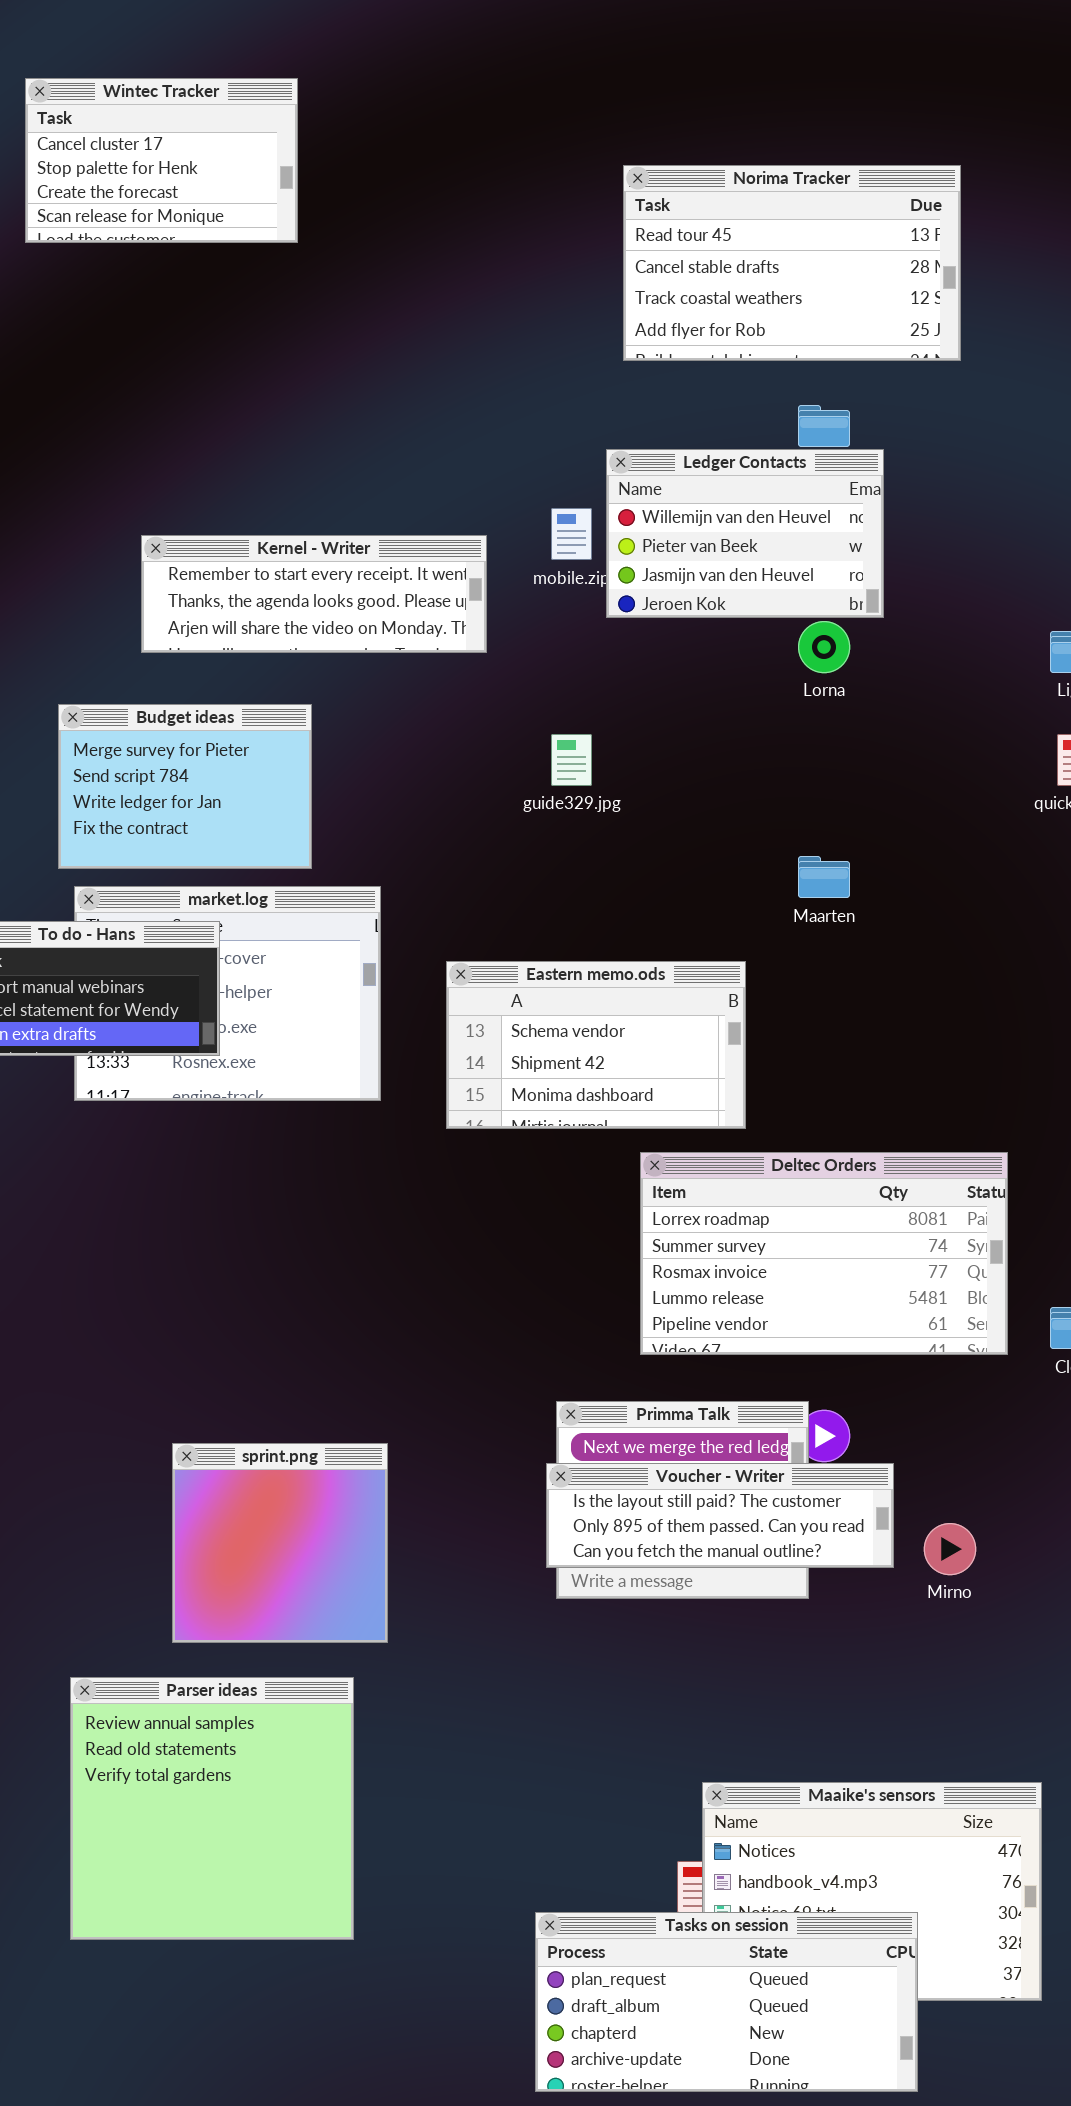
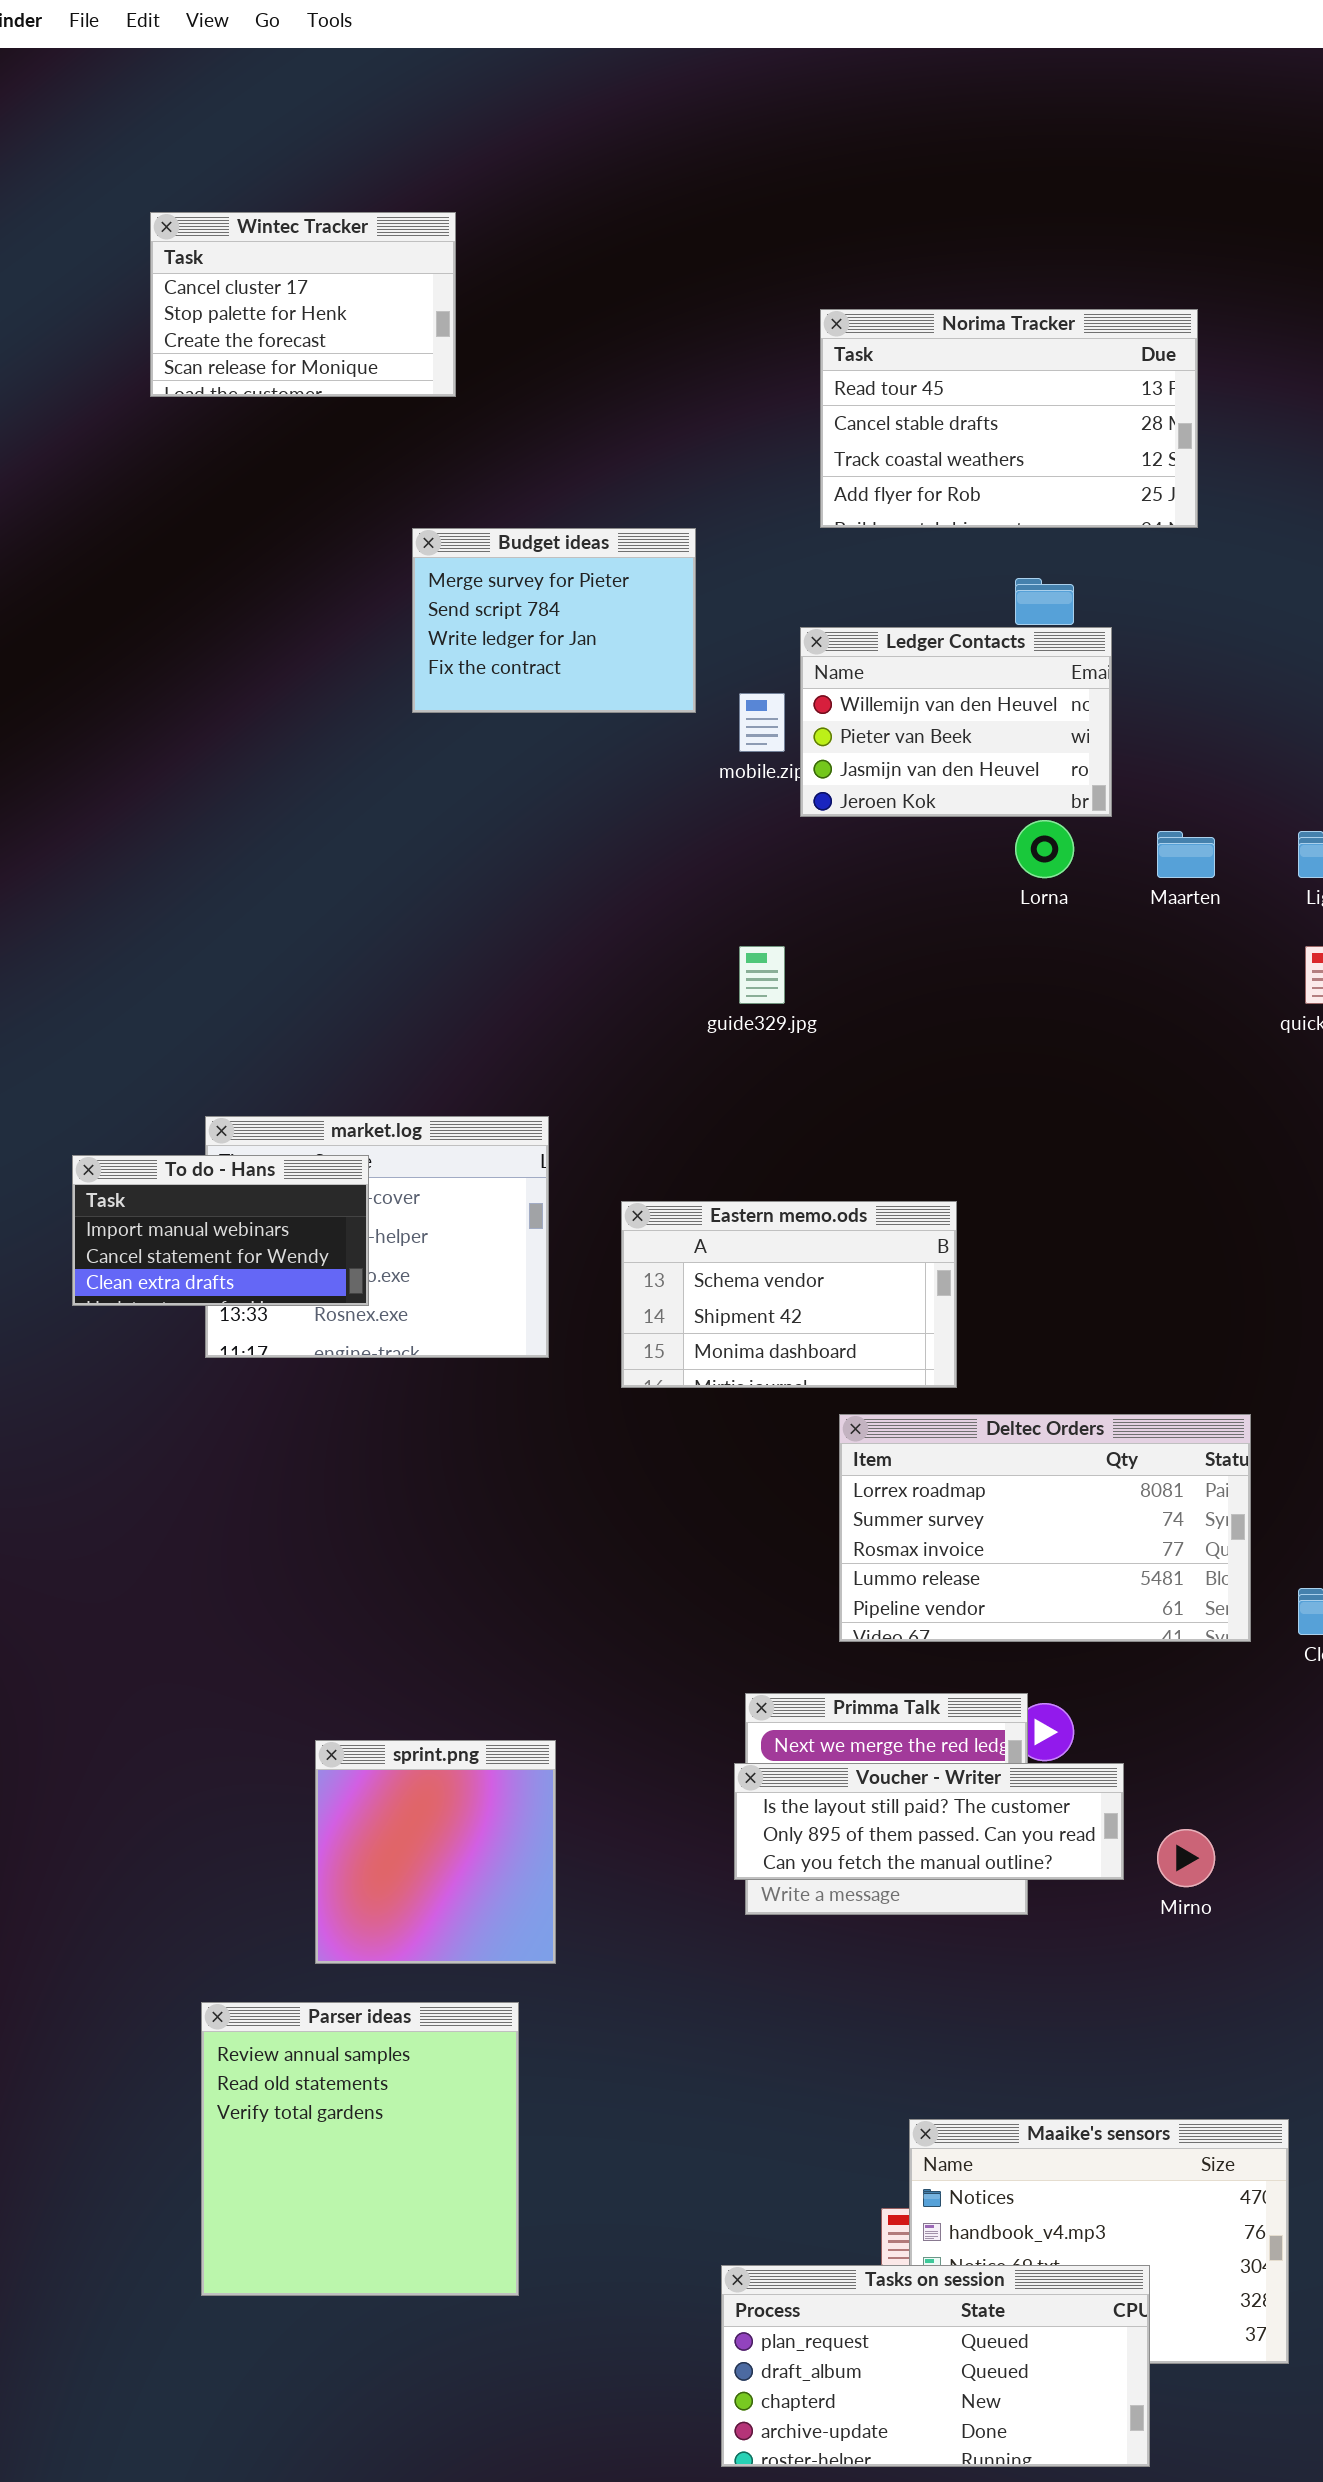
Kernel - Writer: [141,535,487,653] -> none, closed
Budget ideas: [58,704,312,869] -> [412,528,696,713], moved
Maarten: [798,856,850,898] -> [1157,831,1215,878], moved

